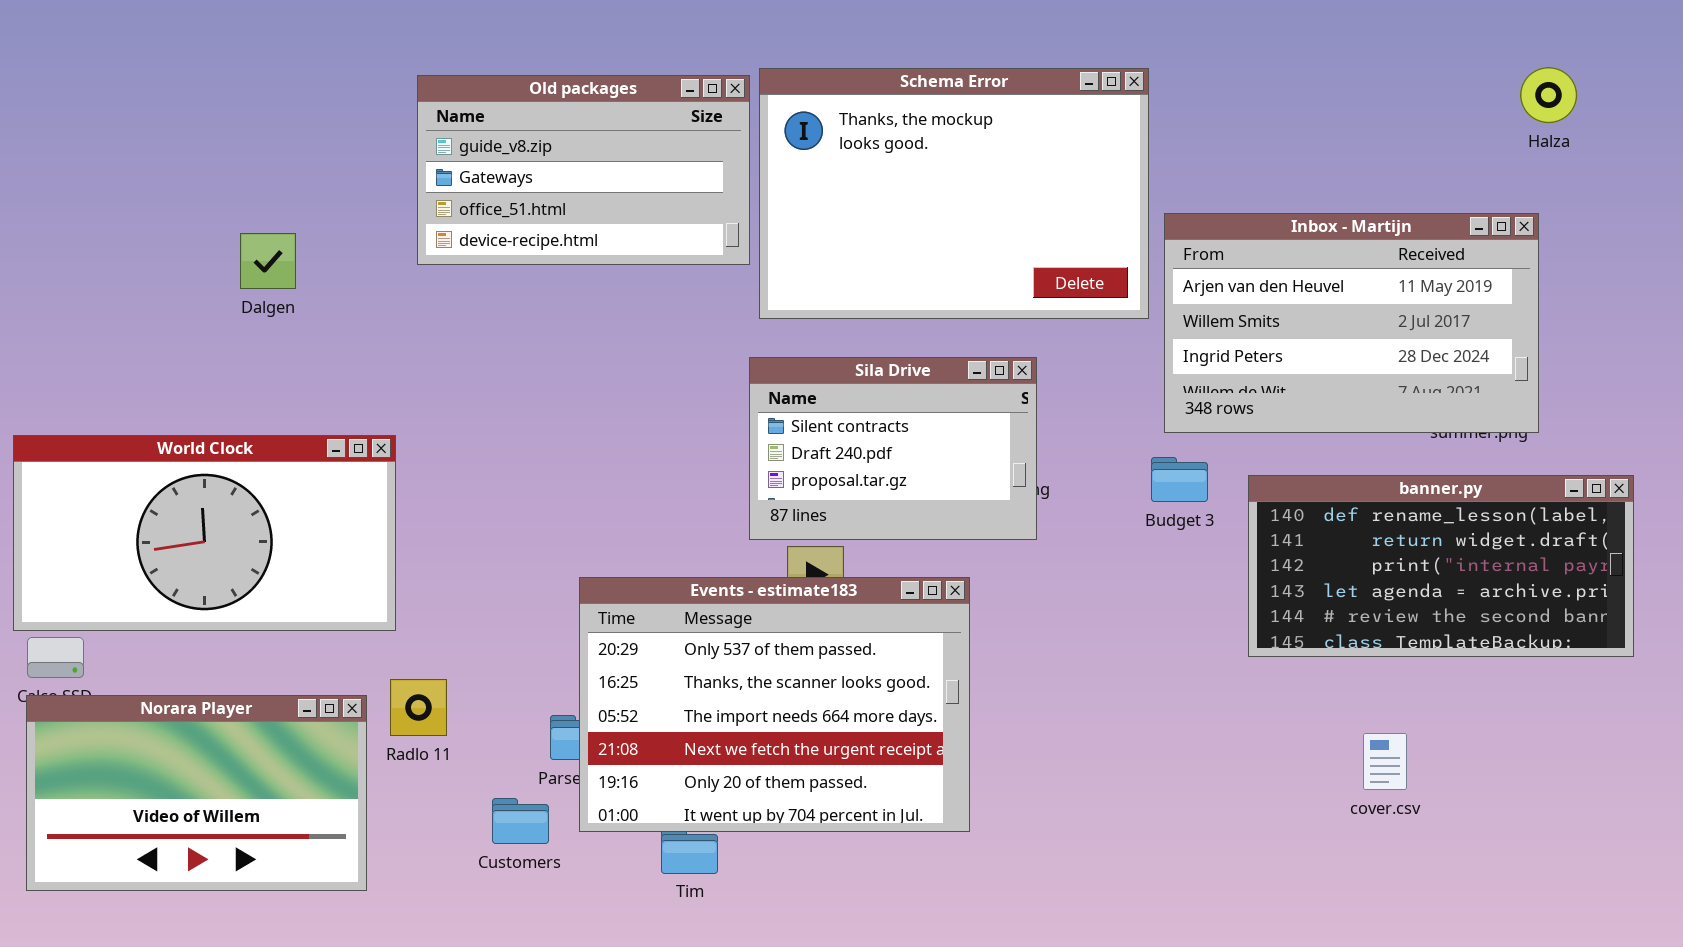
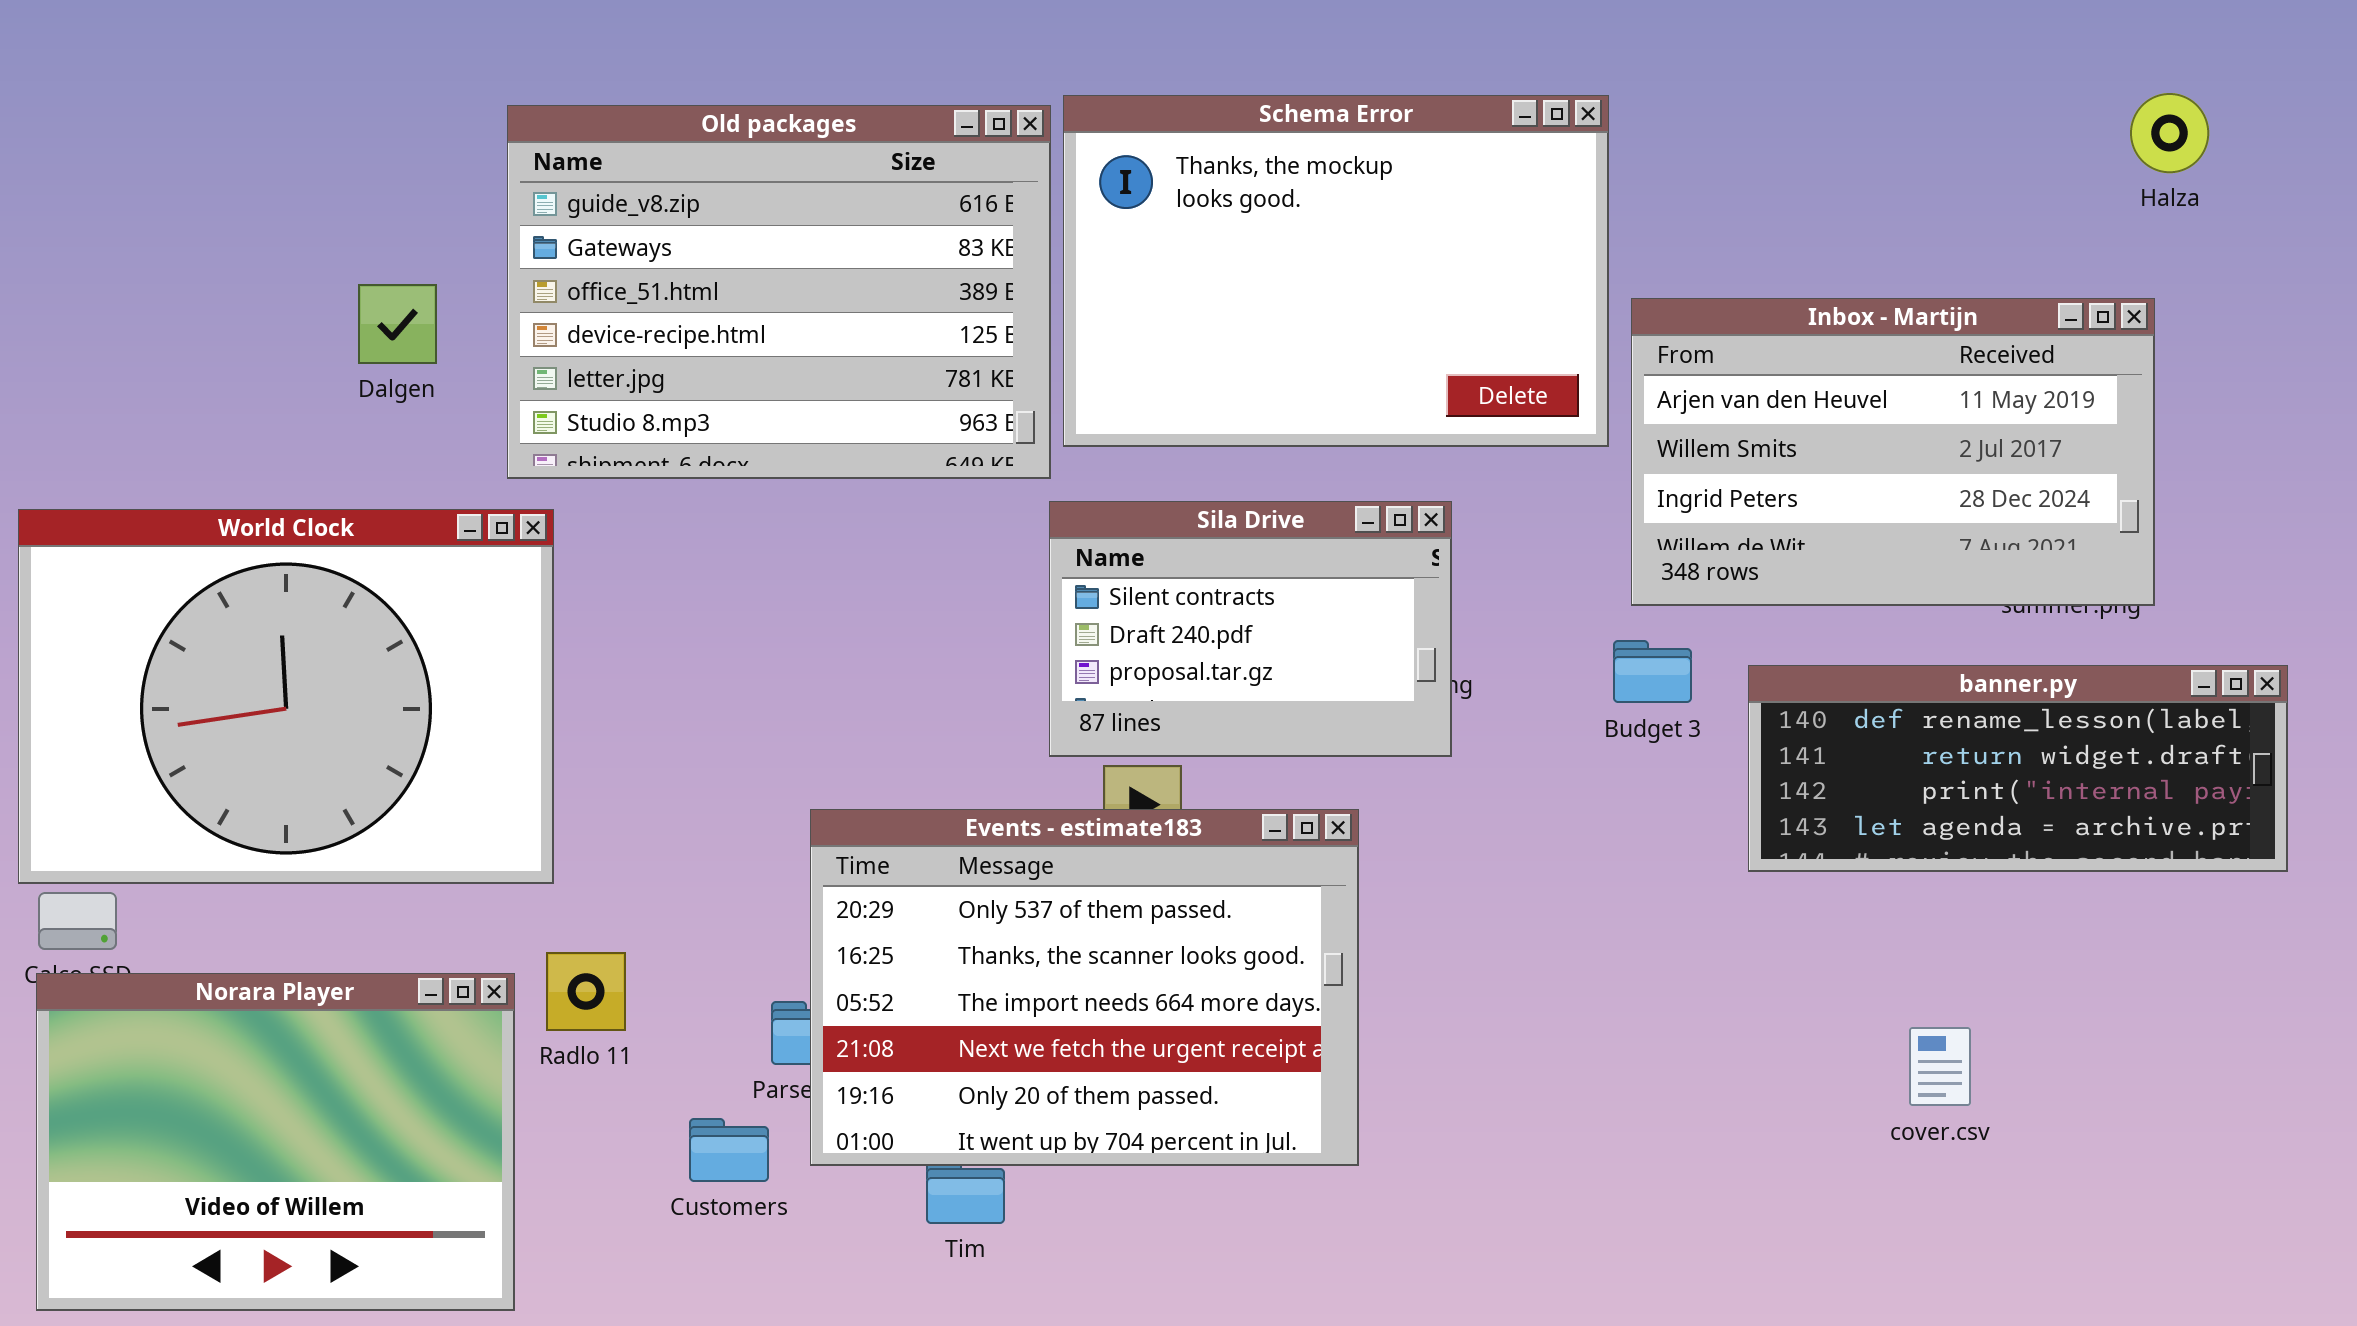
Old packages: [417,75,750,265] -> [507,105,1051,479], resized
Dalgen: [240,233,296,289] -> [358,284,437,364], moved
World Clock: [13,435,396,631] -> [18,509,554,884], resized
banner.py: [1248,475,1634,657] -> [1748,665,2288,872], resized
Norara Player: [26,695,367,891] -> [36,973,515,1311], resized

